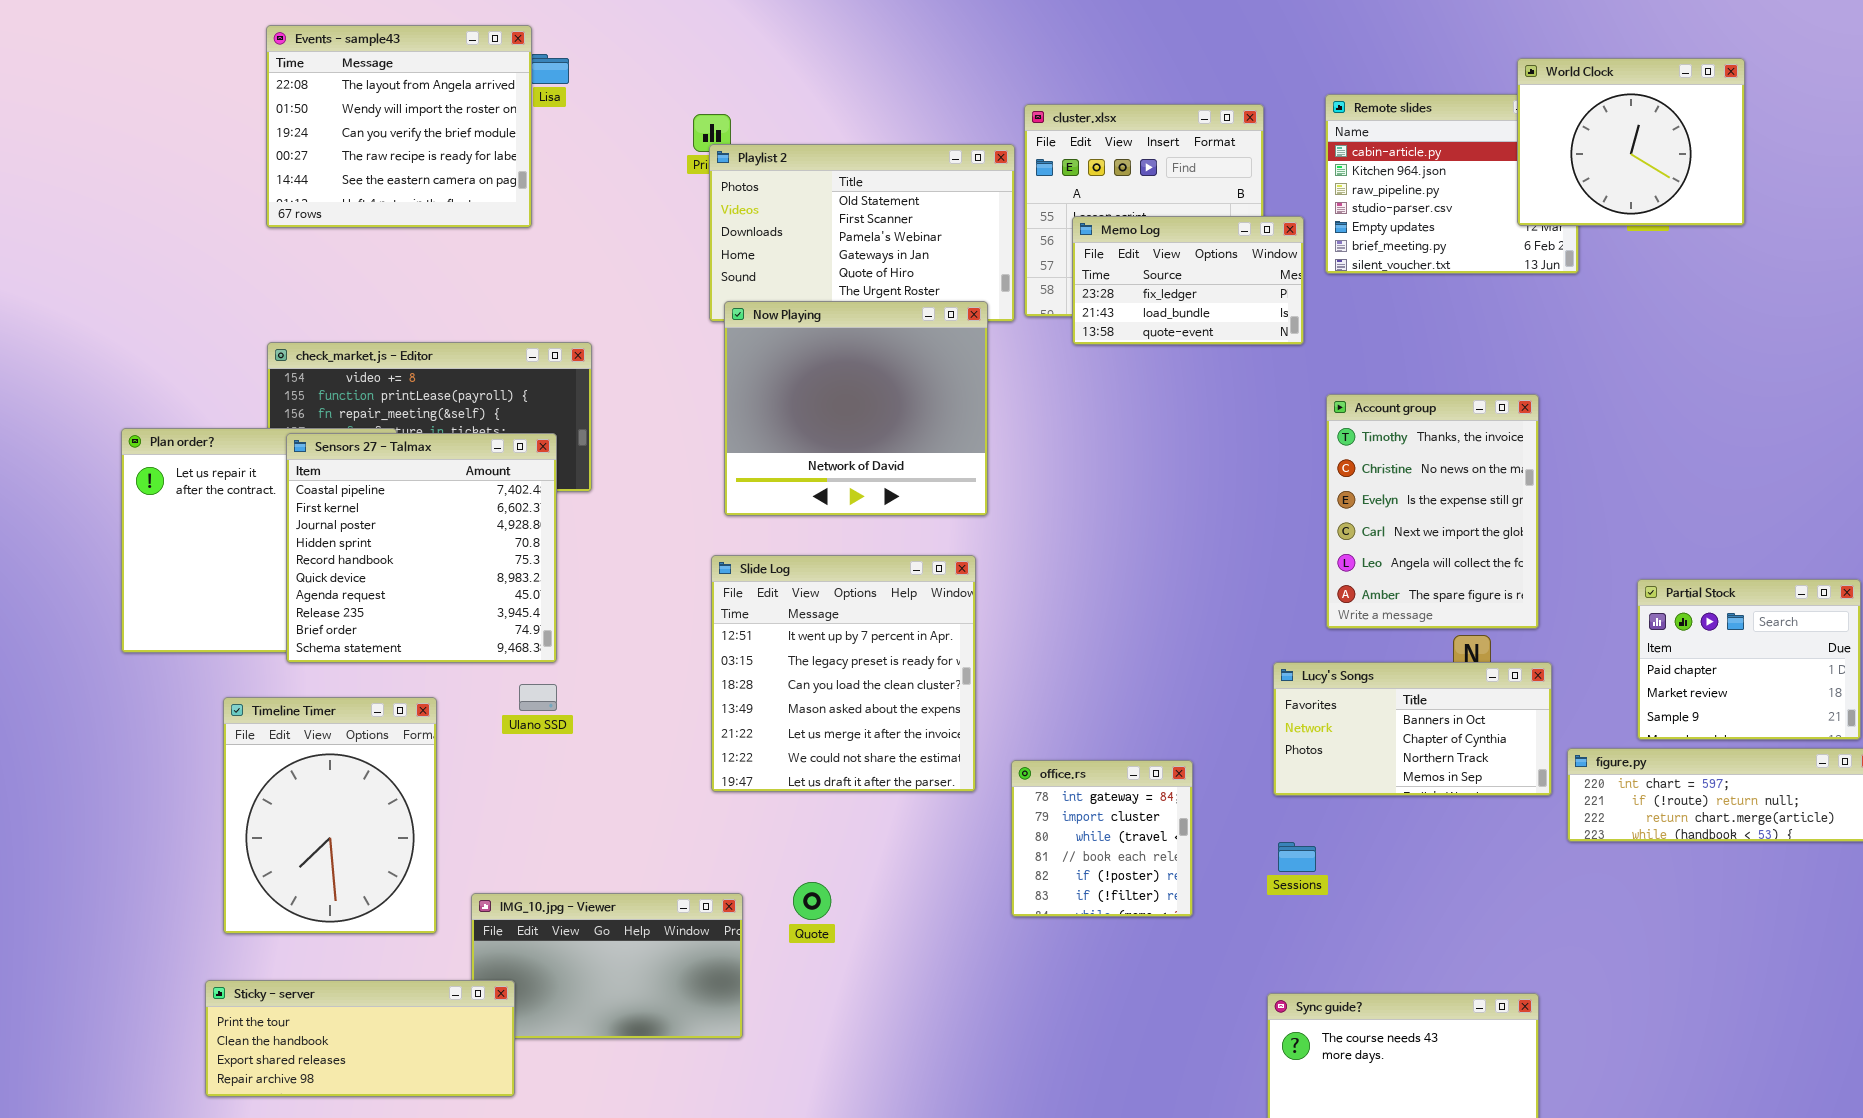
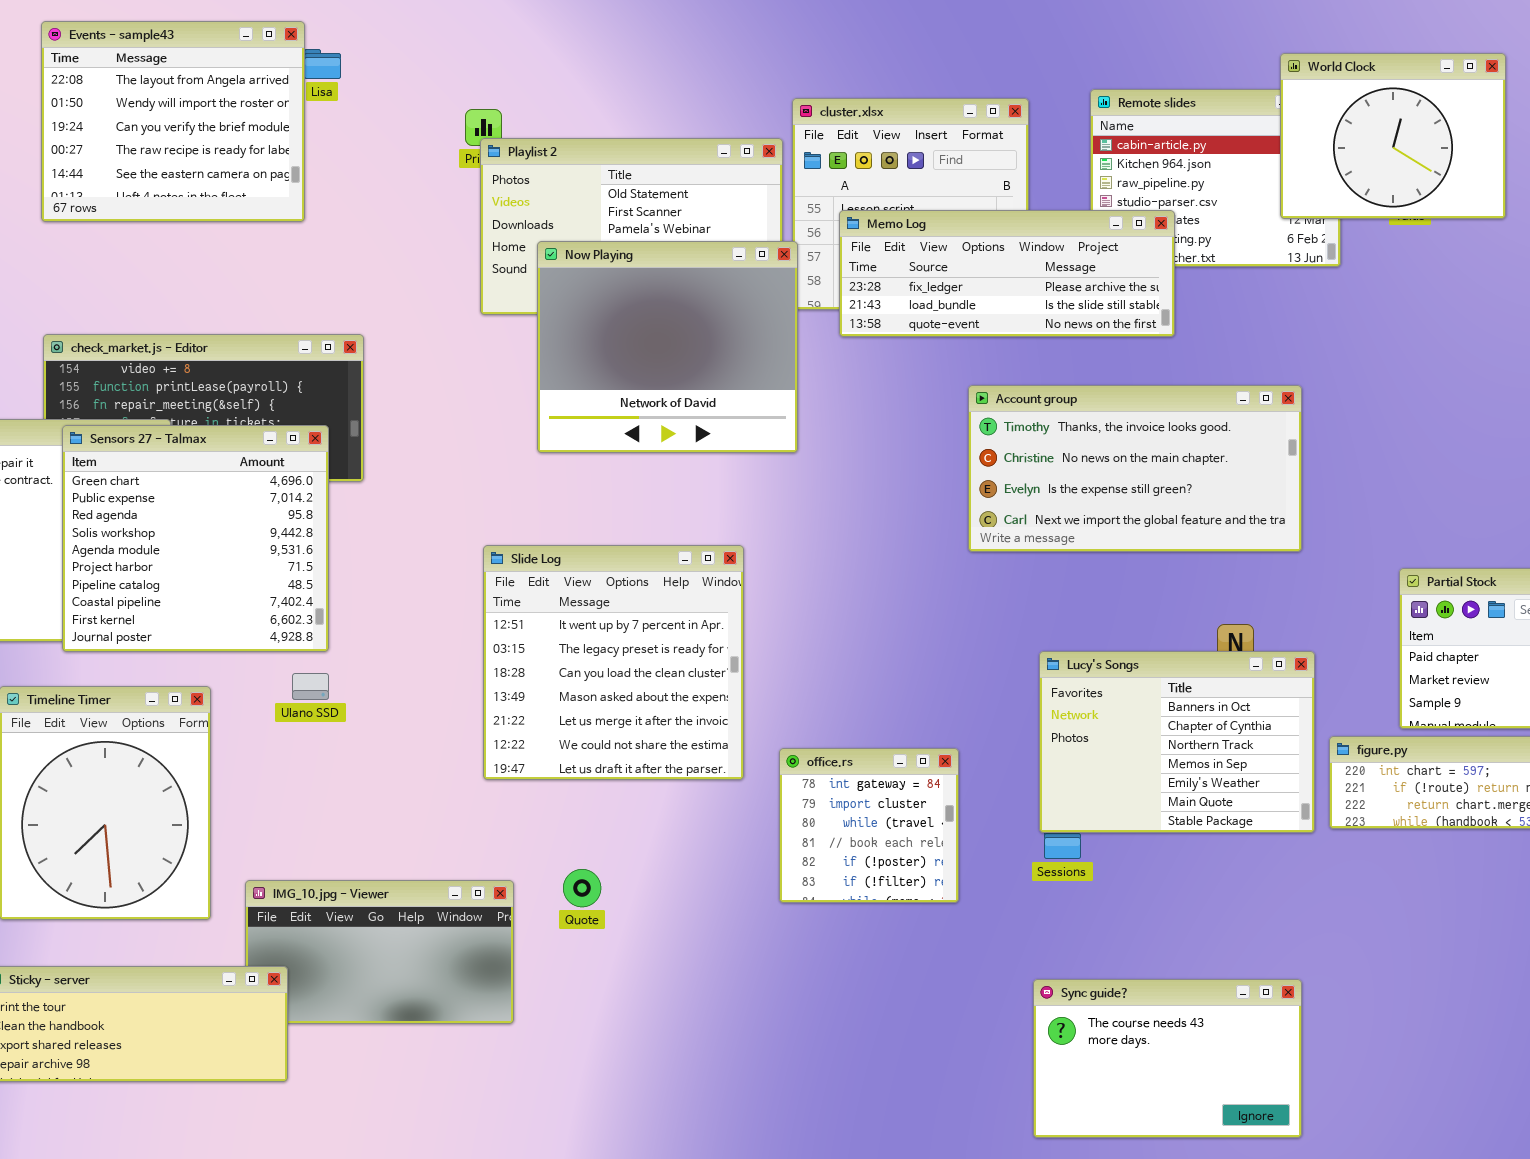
Memo Log: [1072,216,1304,345] -> [839,210,1175,337], resized
Now Playing: [724,301,988,516] -> [537,241,798,453], moved
Account group: [1326,394,1539,629] -> [968,385,1302,552], resized
Sensors 27 - Talmax: [286,433,557,663] -> [62,425,329,652], scrolled up 7 rows
Lucy's Songs: [1273,662,1552,796] -> [1039,651,1315,833], resized

